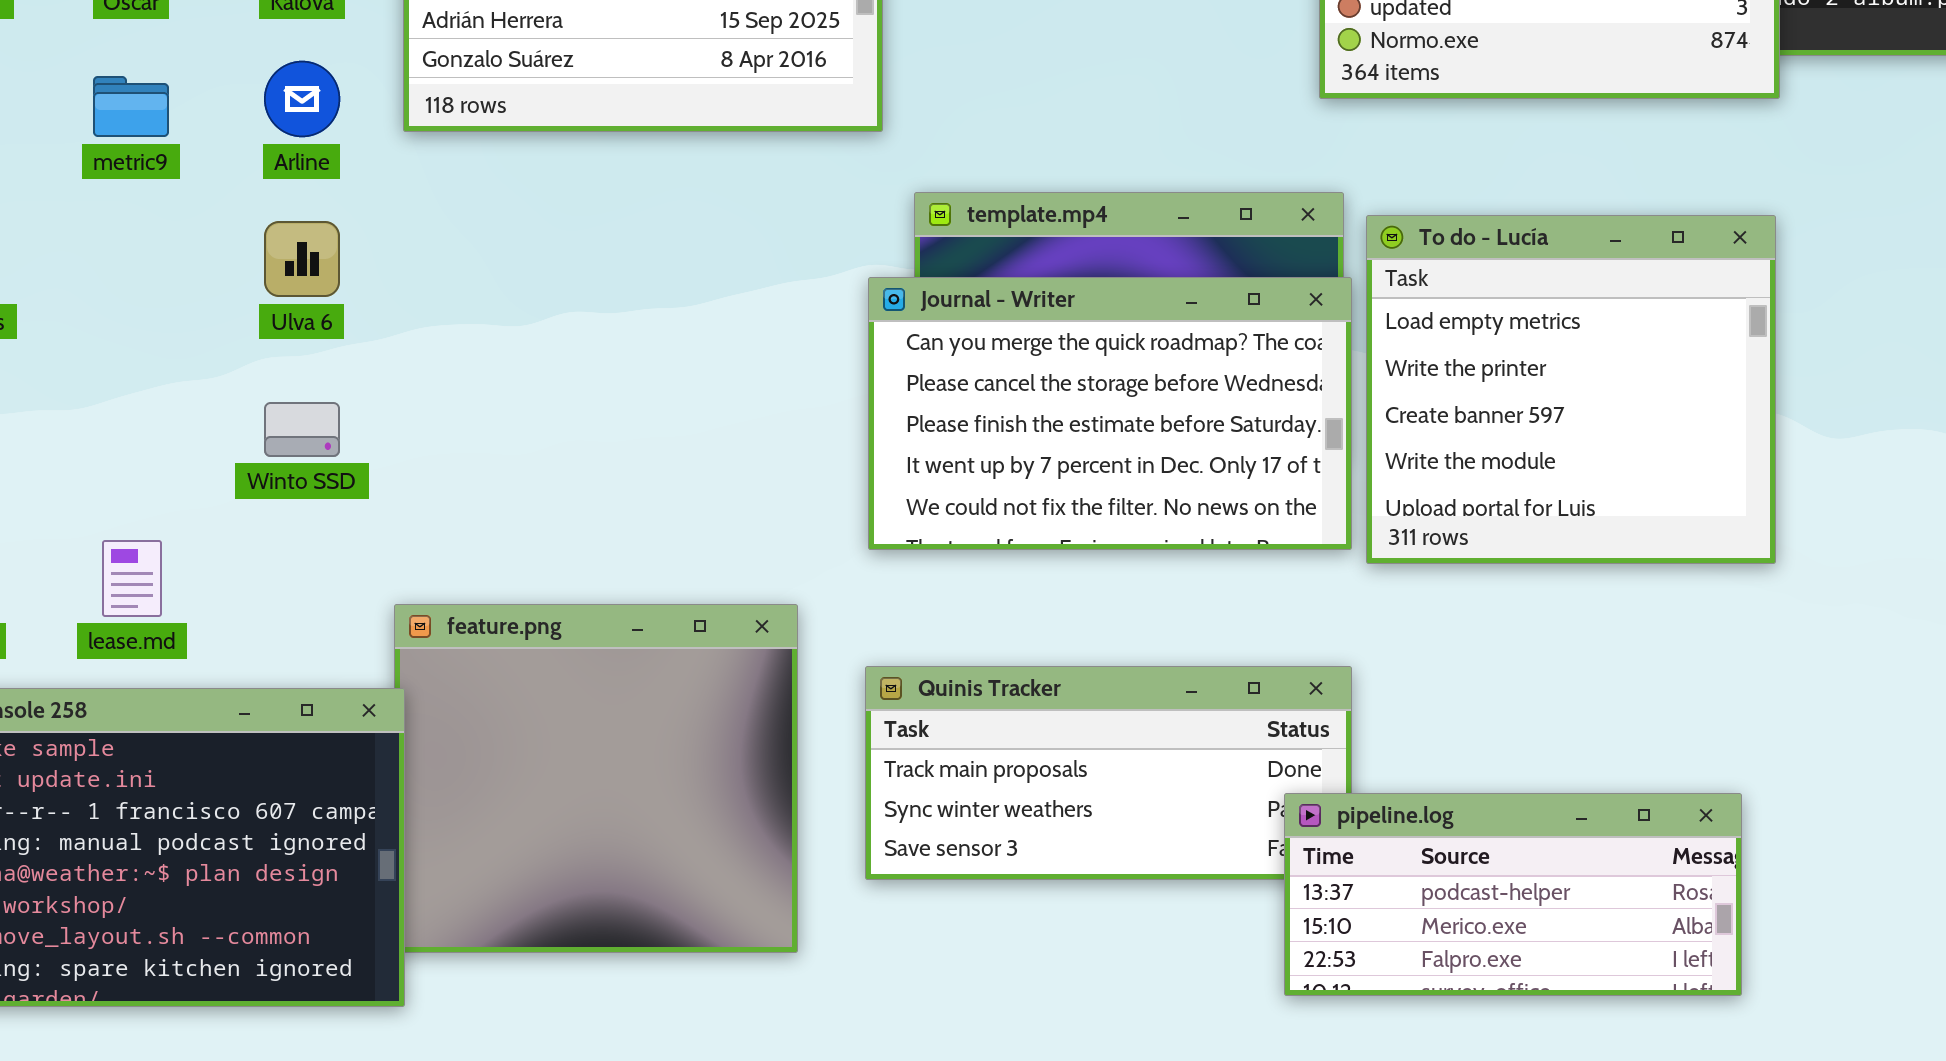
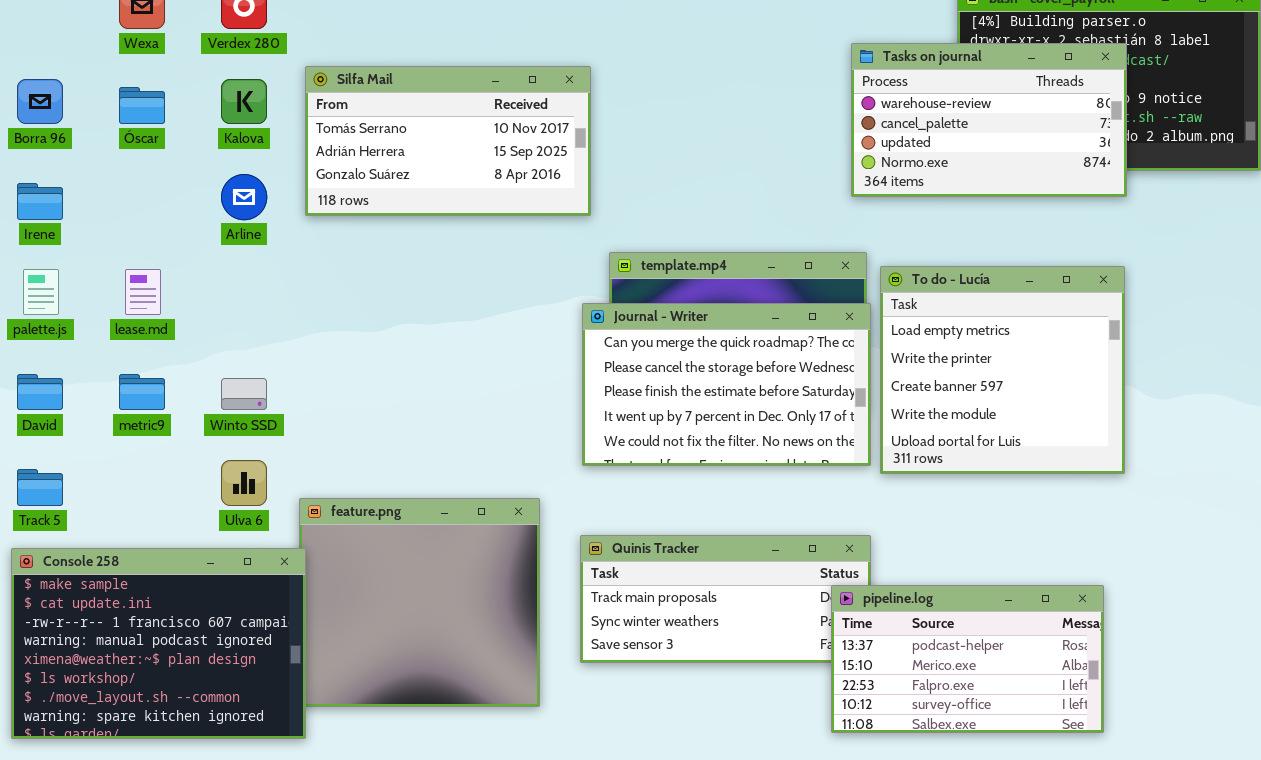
metric9: [93,76,169,137] -> [119,374,165,410], moved
Ulva 6: [264,221,340,297] -> [221,460,267,506], moved
lease.md: [102,540,162,617] -> [125,269,161,315], moved
pipeline.log: [1284,793,1742,996] -> [831,585,1104,733], resized

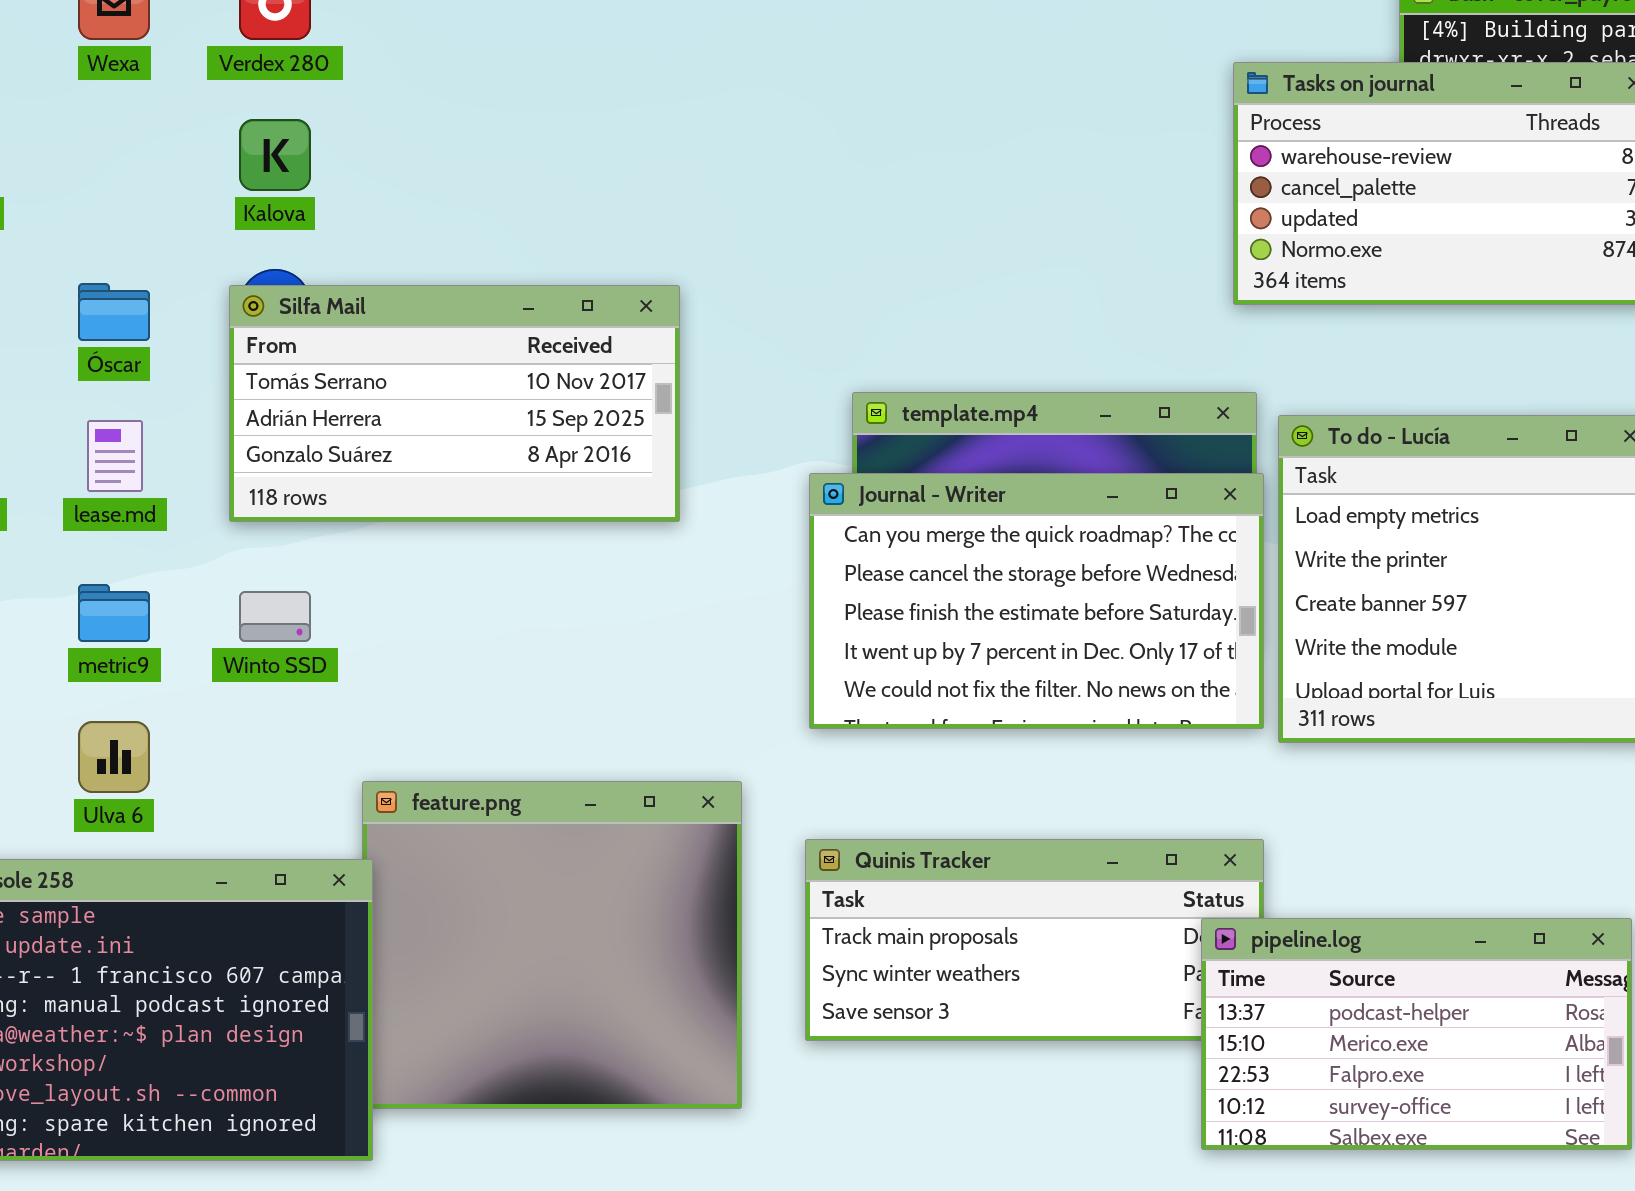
Silfa Mail: [305,66,591,216] -> [229,285,680,522], moved
Óscar: [119,87,165,124] -> [78,283,150,341], moved
Ulva 6: [221,460,267,506] -> [78,721,150,793], moved

